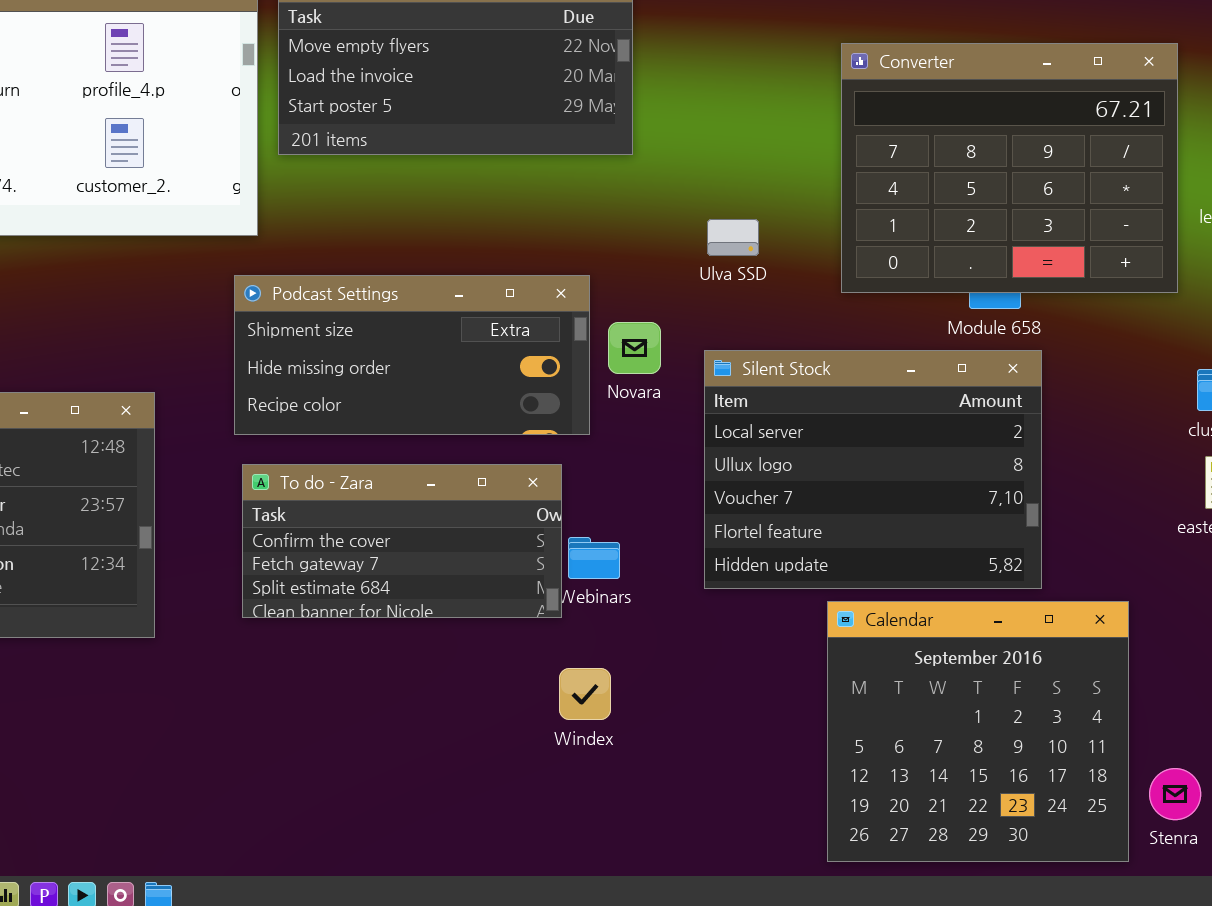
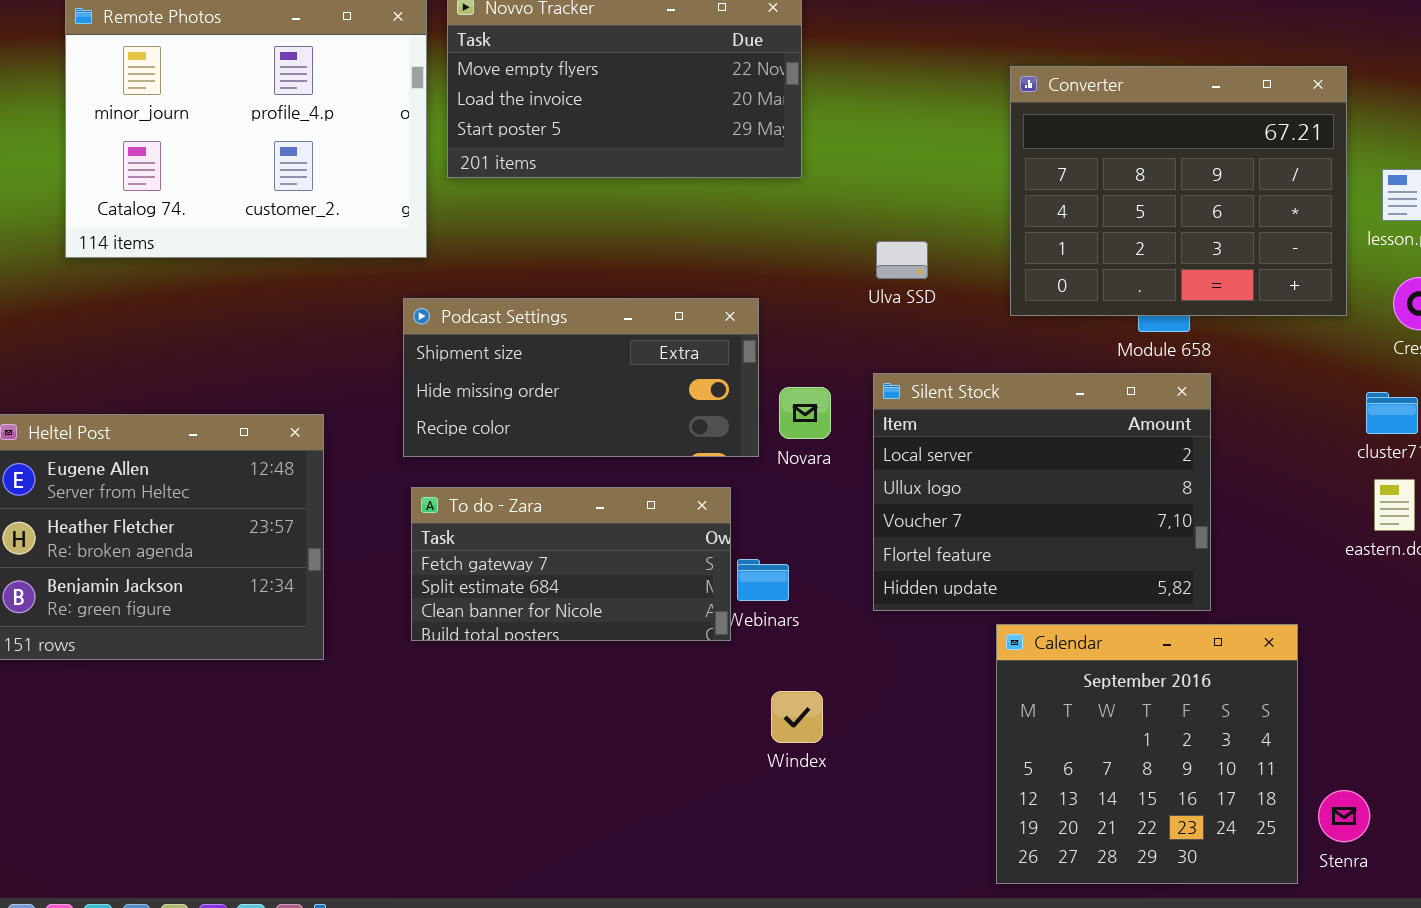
Novara: [608,322,661,374] -> [779,387,831,439], moved
To do - Zara: [242,464,562,618] -> [411,487,731,641], scrolled down 1 row
Windex: [559,668,611,720] -> [771,691,823,743], moved

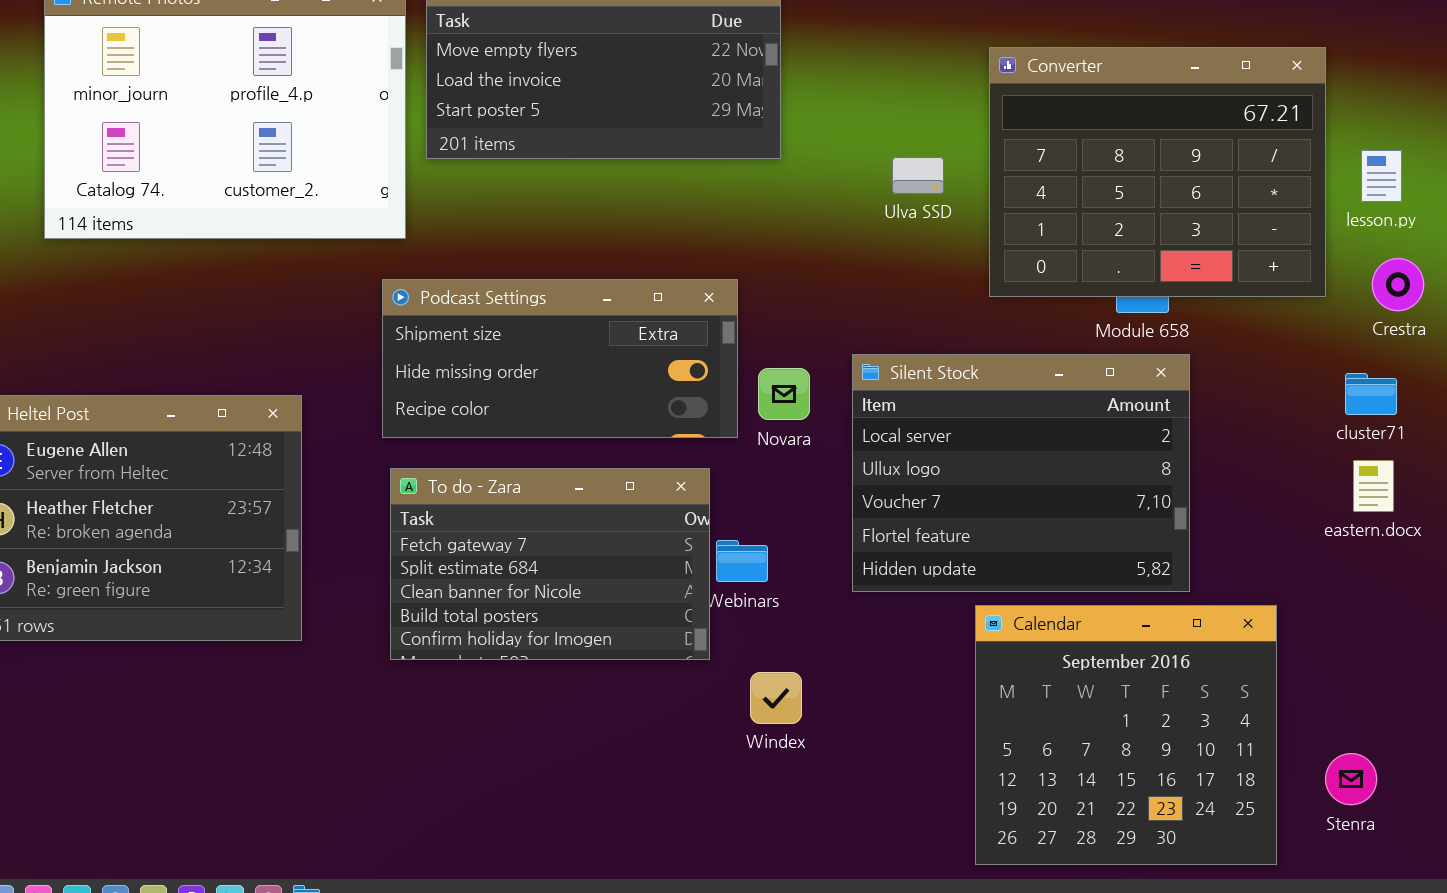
Ulva SSD: [876,241,928,279] -> [892,157,944,194], moved
To do - Zara: [411,487,731,641] -> [390,468,710,660], resized
Stenra: [1318,790,1370,842] -> [1325,753,1377,805], moved

